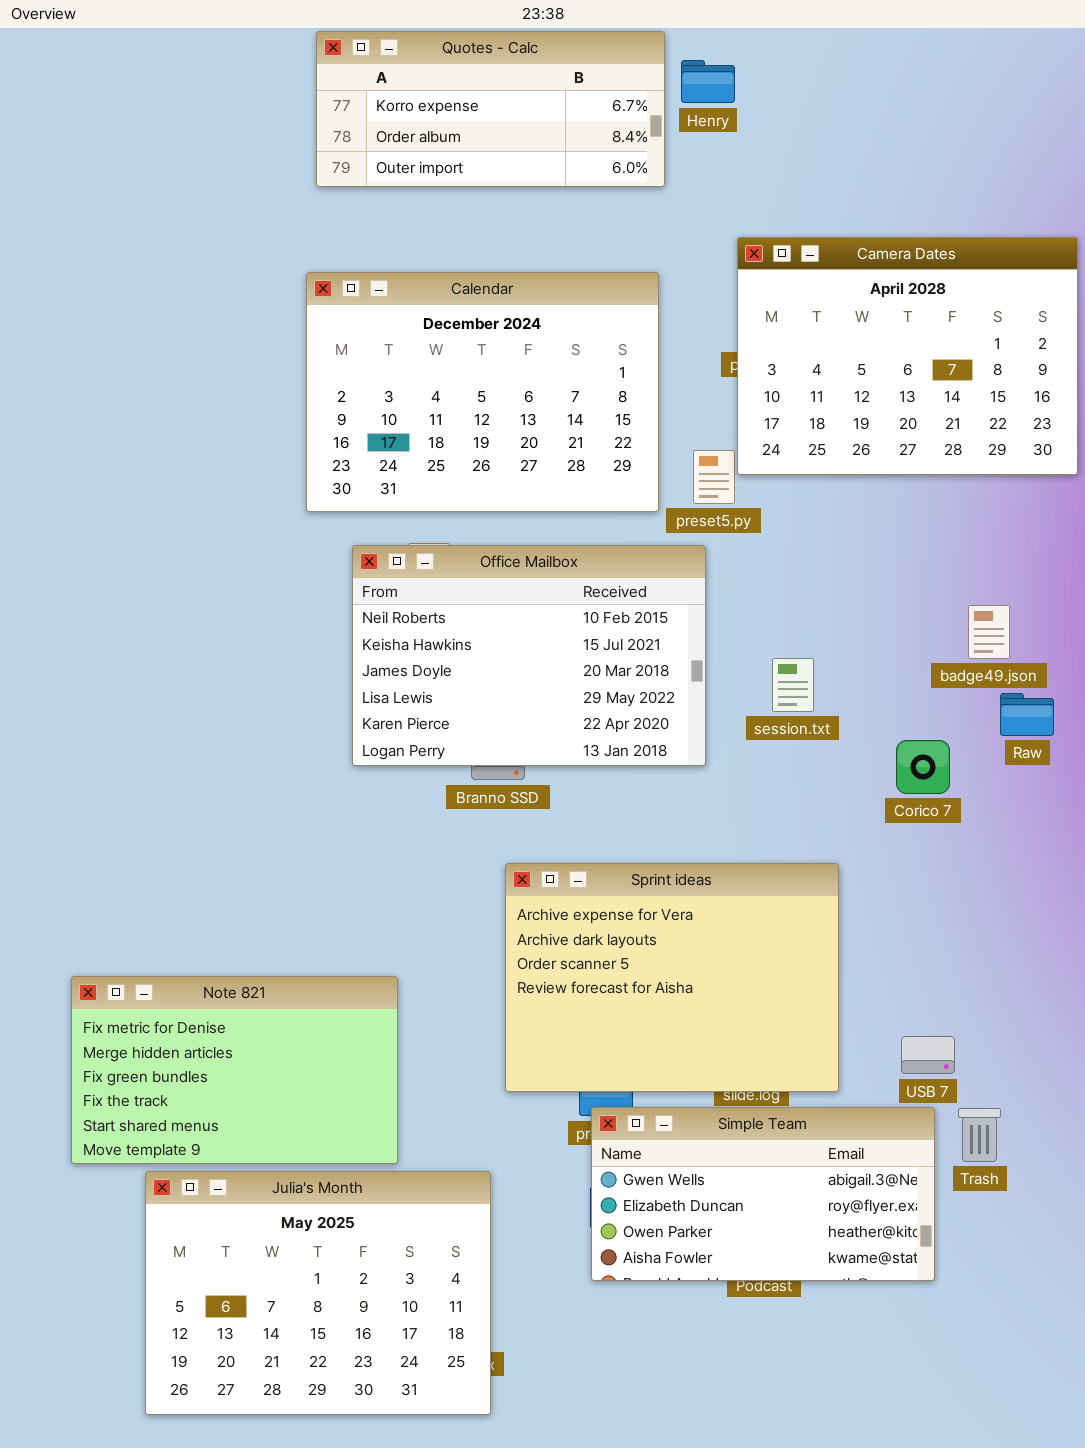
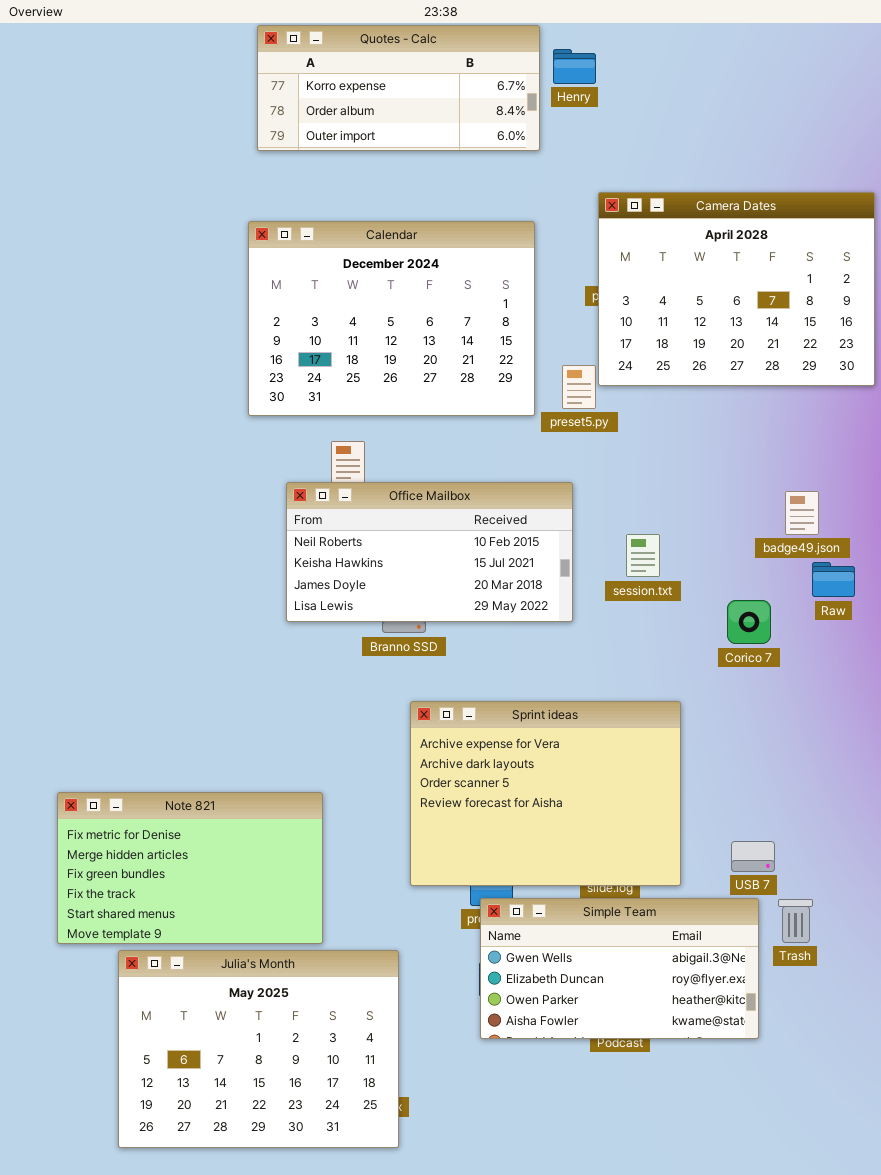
Office Mailbox: [352,545,706,766] -> [286,482,573,622], resized

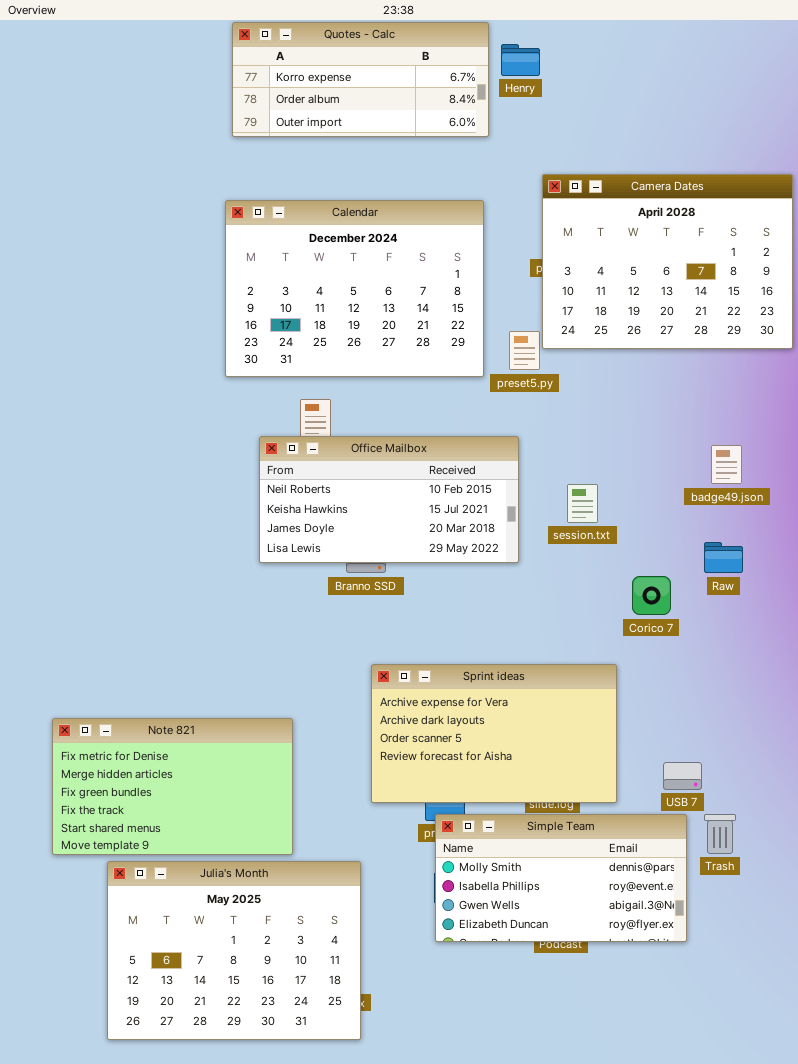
Raw: [812,562,855,597] -> [704,542,743,573], moved
Corico 7: [727,600,771,644] -> [632,576,671,615], moved
Sprint ideas: [410,701,681,886] -> [371,664,617,803], resized
Simple Team: [480,898,759,1039] -> [435,814,687,942], scrolled up 2 rows

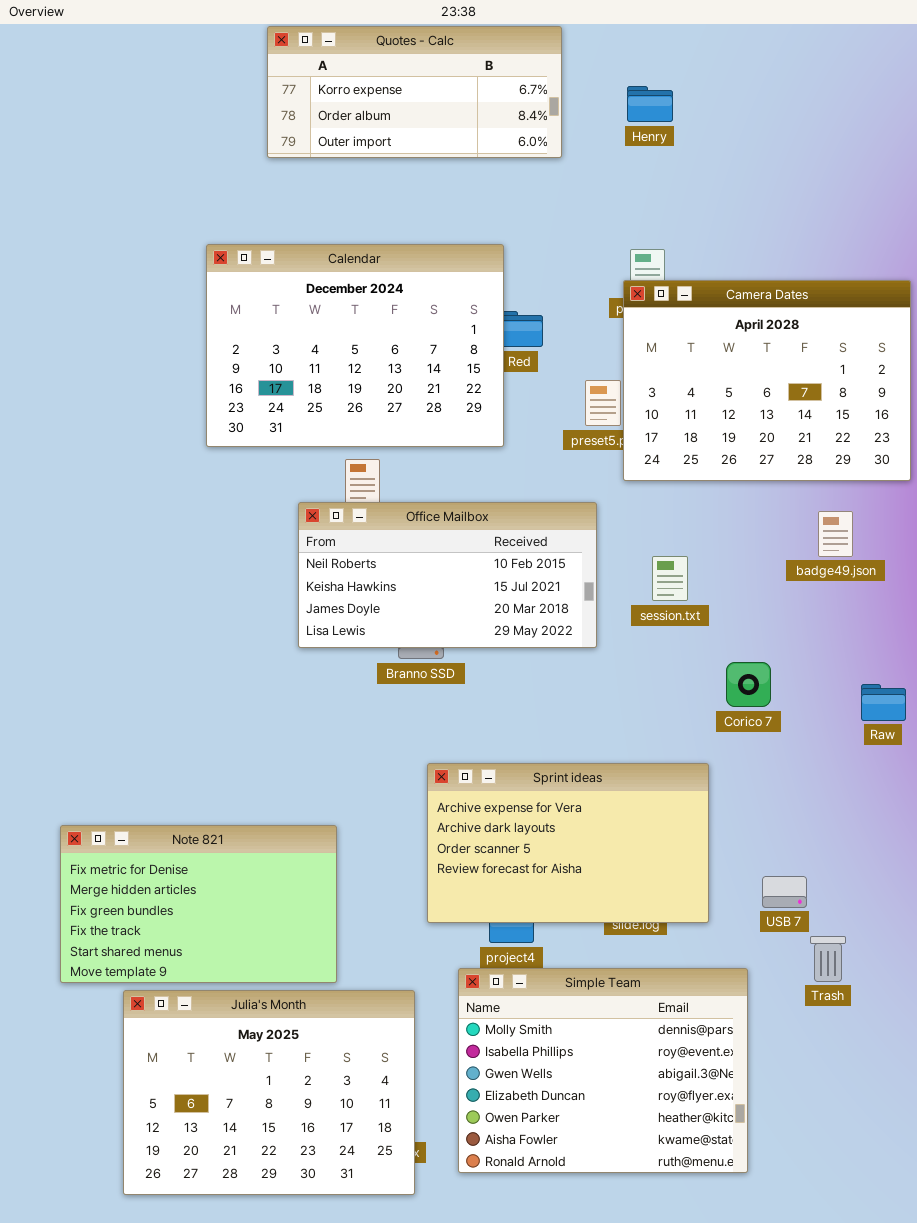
Henry: [501,44,540,76] -> [627,86,673,122], moved
Camera Dates: [542,174,793,349] -> [623,280,911,481], moved
Calendar: [225,200,484,377] -> [206,244,504,447], moved
Raw: [704,542,743,573] -> [861,684,906,721], moved
Simple Team: [435,814,687,942] -> [458,968,748,1173], moved, resized

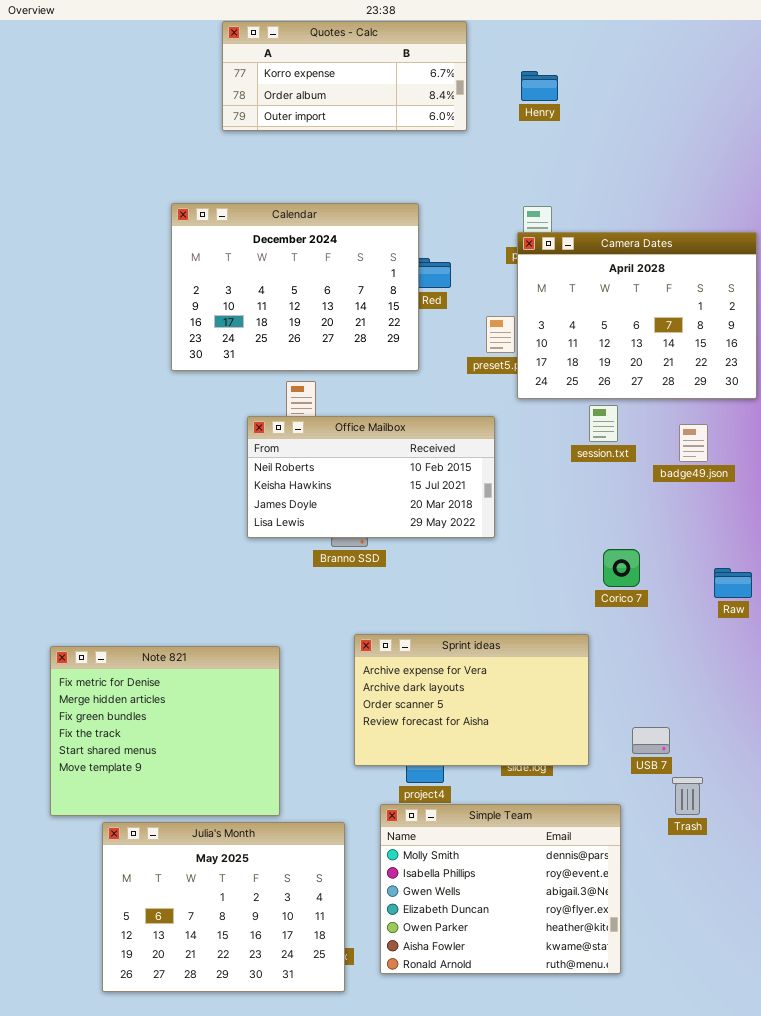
session.txt: [652,556,688,601] -> [589,405,618,442], moved
Note 821: [60,825,337,983] -> [50,646,280,816], resized

